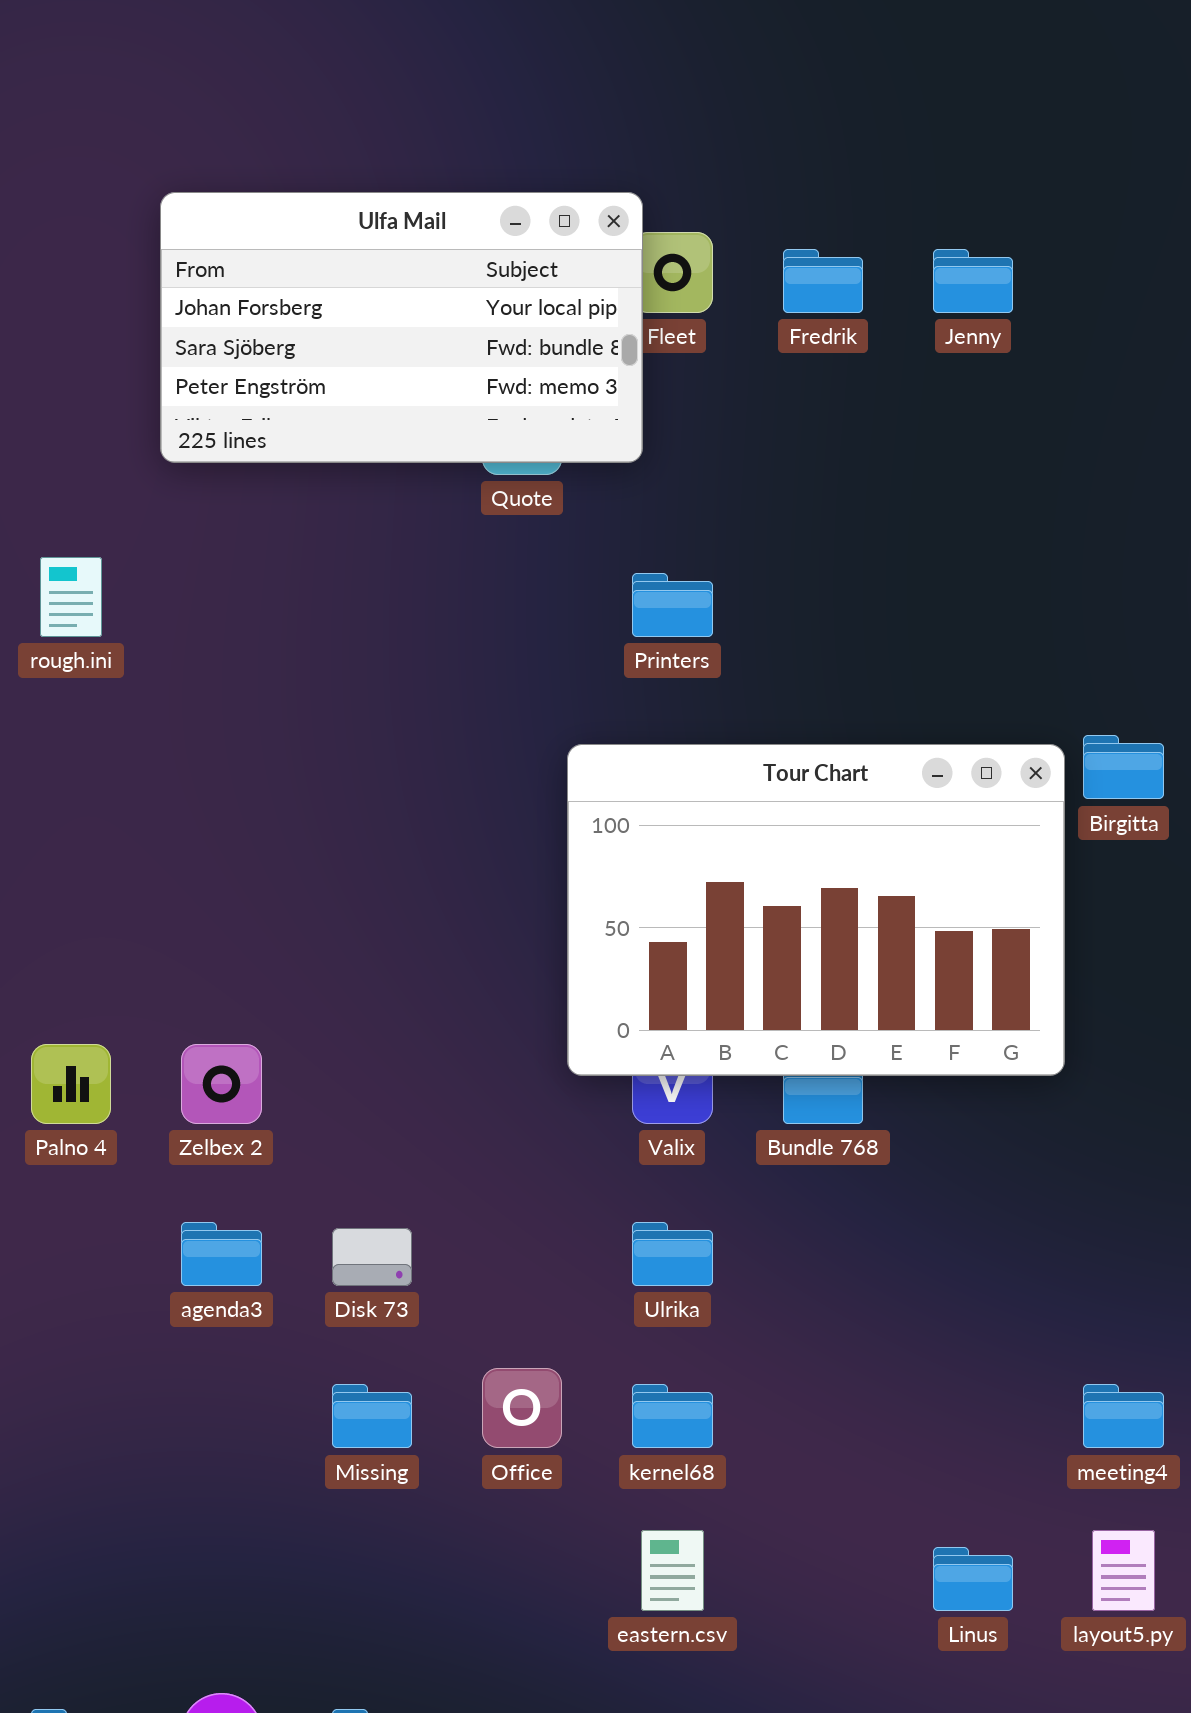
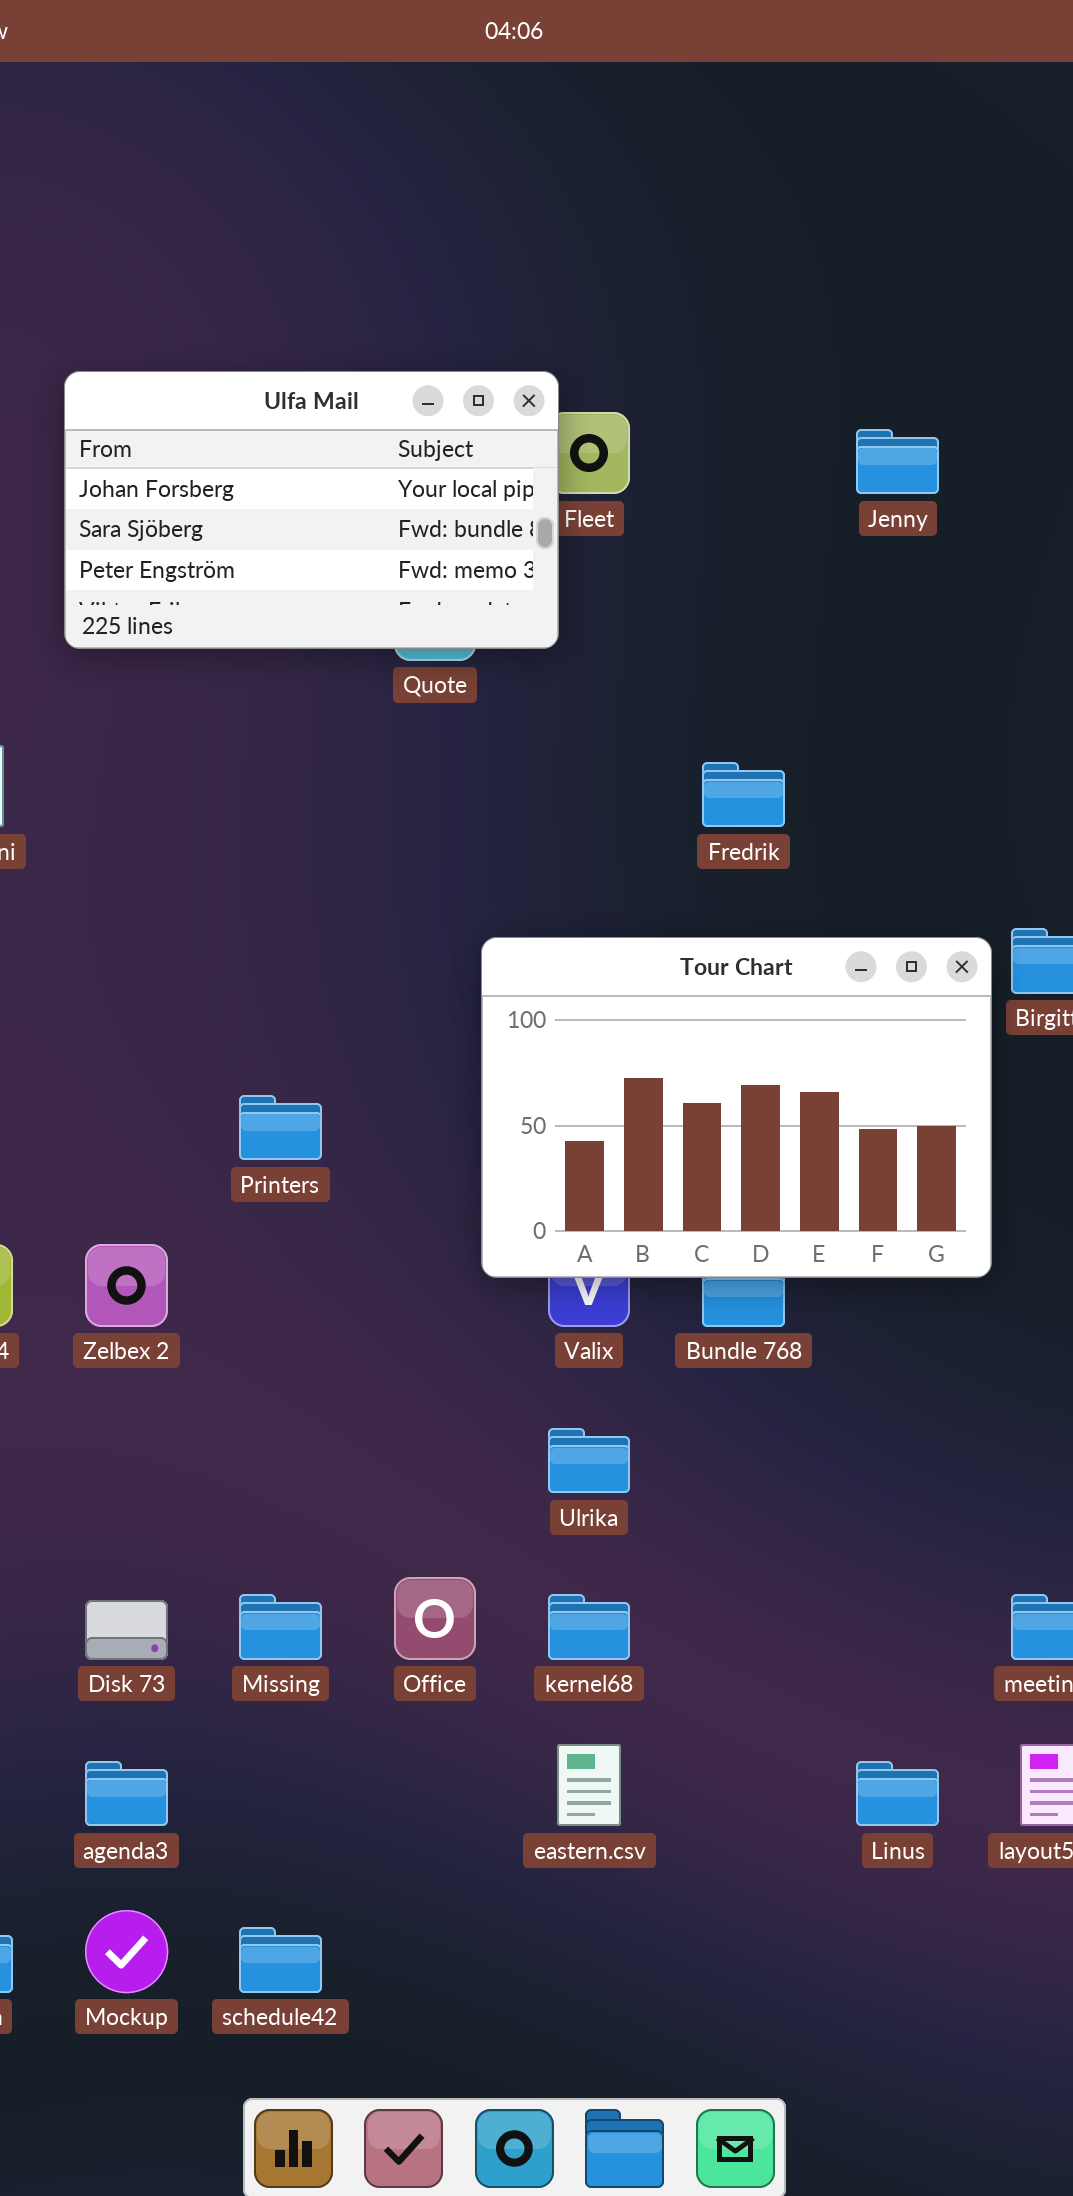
Fredrik: [783,249,863,313] -> [702,762,785,827], moved
Printers: [632,573,713,637] -> [239,1095,322,1160], moved
agenda3: [181,1222,262,1286] -> [85,1761,168,1826], moved
Disk 73: [332,1228,412,1286] -> [85,1600,168,1660], moved

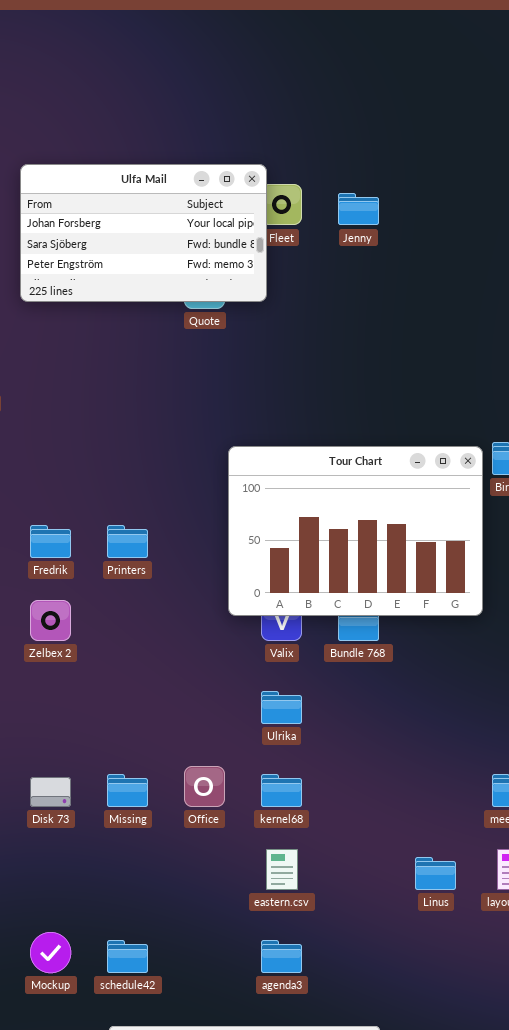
Jenny: [856,429,939,494] -> [338,193,379,225], moved
Fredrik: [702,762,785,827] -> [30,525,71,558], moved
agenda3: [85,1761,168,1826] -> [261,940,302,973], moved

